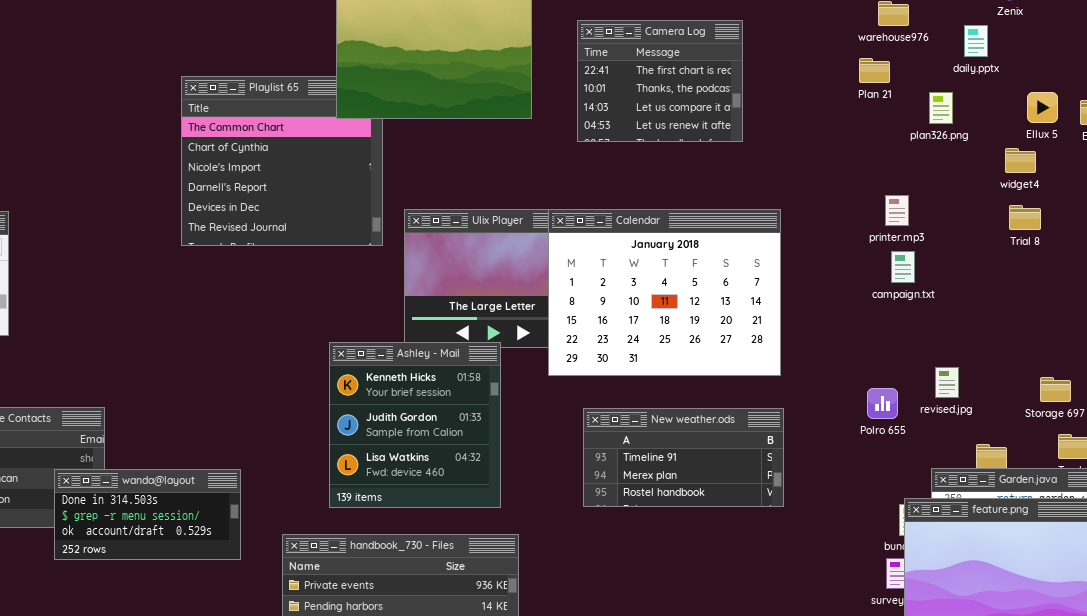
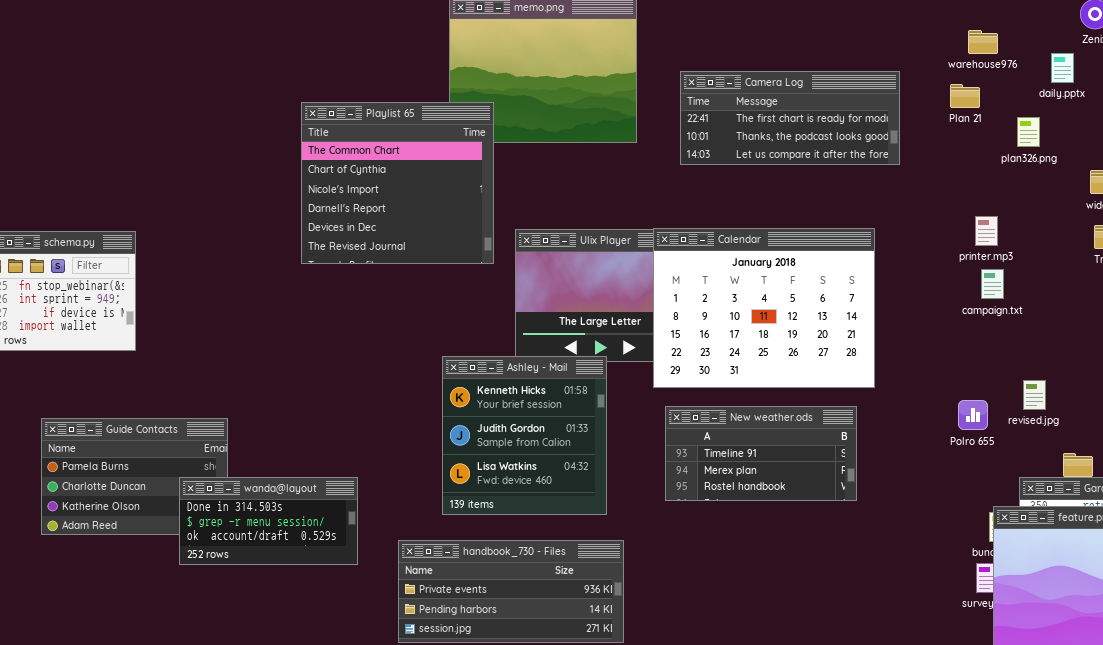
Camera Log: [577,20,743,142] -> [680,71,900,165], resized
Playlist 65: [181,76,383,246] -> [301,102,494,264], raised
New weather.ods: [583,408,784,507] -> [665,406,857,501], moved

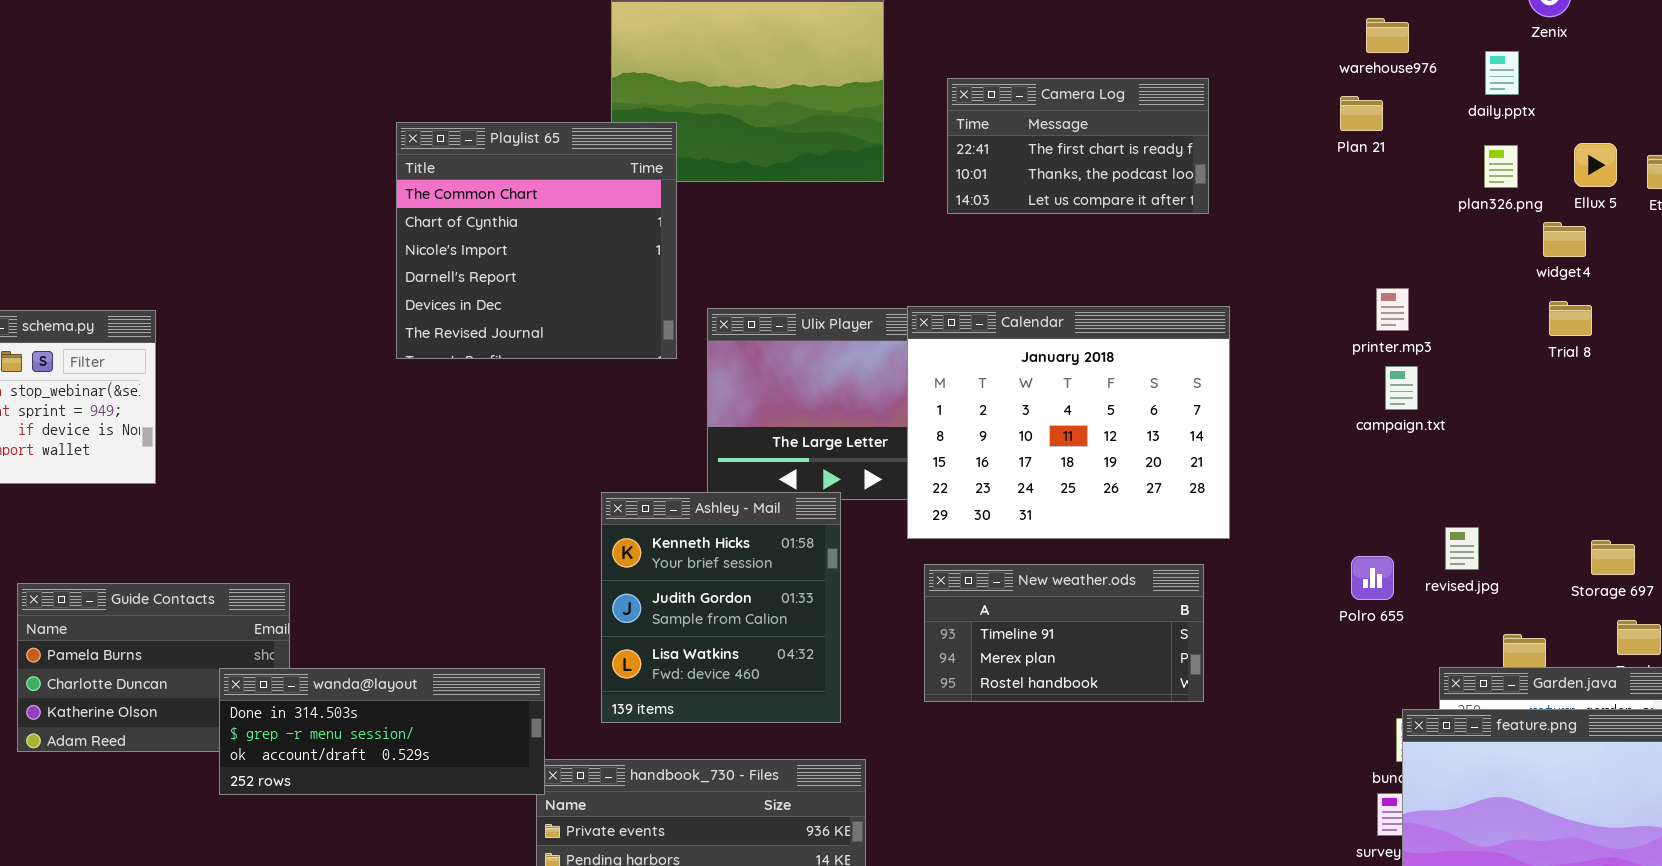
Camera Log: [680,71,900,165] -> [947,78,1209,214], resized
plan326.png: [1017,117,1040,147] -> [1484,145,1518,188], moved
wanda@layout: [179,477,358,565] -> [219,668,545,795], resized

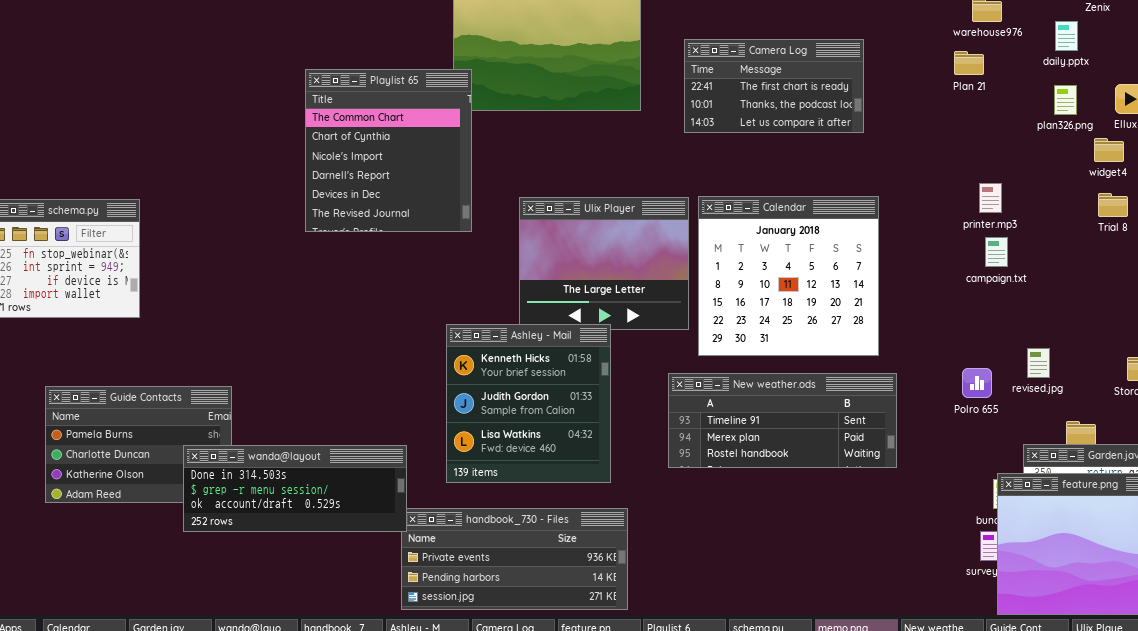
Playlist 65: [396,122,677,359] -> [305,69,472,232], resized
Calendar: [907,306,1230,539] -> [698,196,879,356], resized
New weather.ods: [924,564,1204,702] -> [668,373,897,468], resized

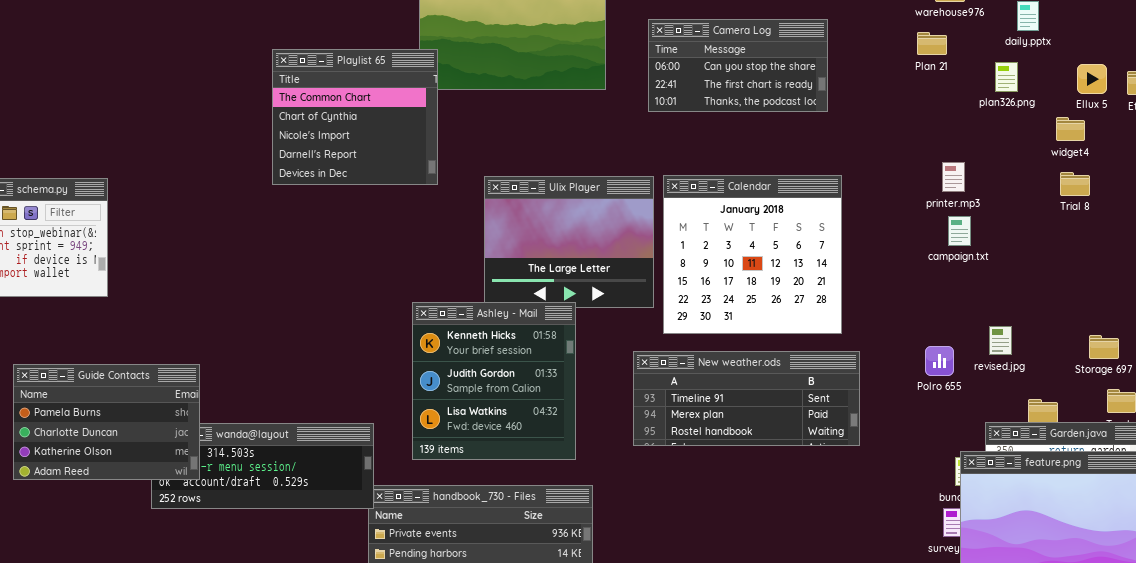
Camera Log: [684,39,864,133] -> [648,19,828,112], scrolled up 1 row
Playlist 65: [305,69,472,232] -> [272,49,438,185], resized
plan326.png: [1054,85,1077,115] -> [995,62,1018,92], moved
Guide Contacts: [45,386,232,503] -> [13,364,200,480], raised

